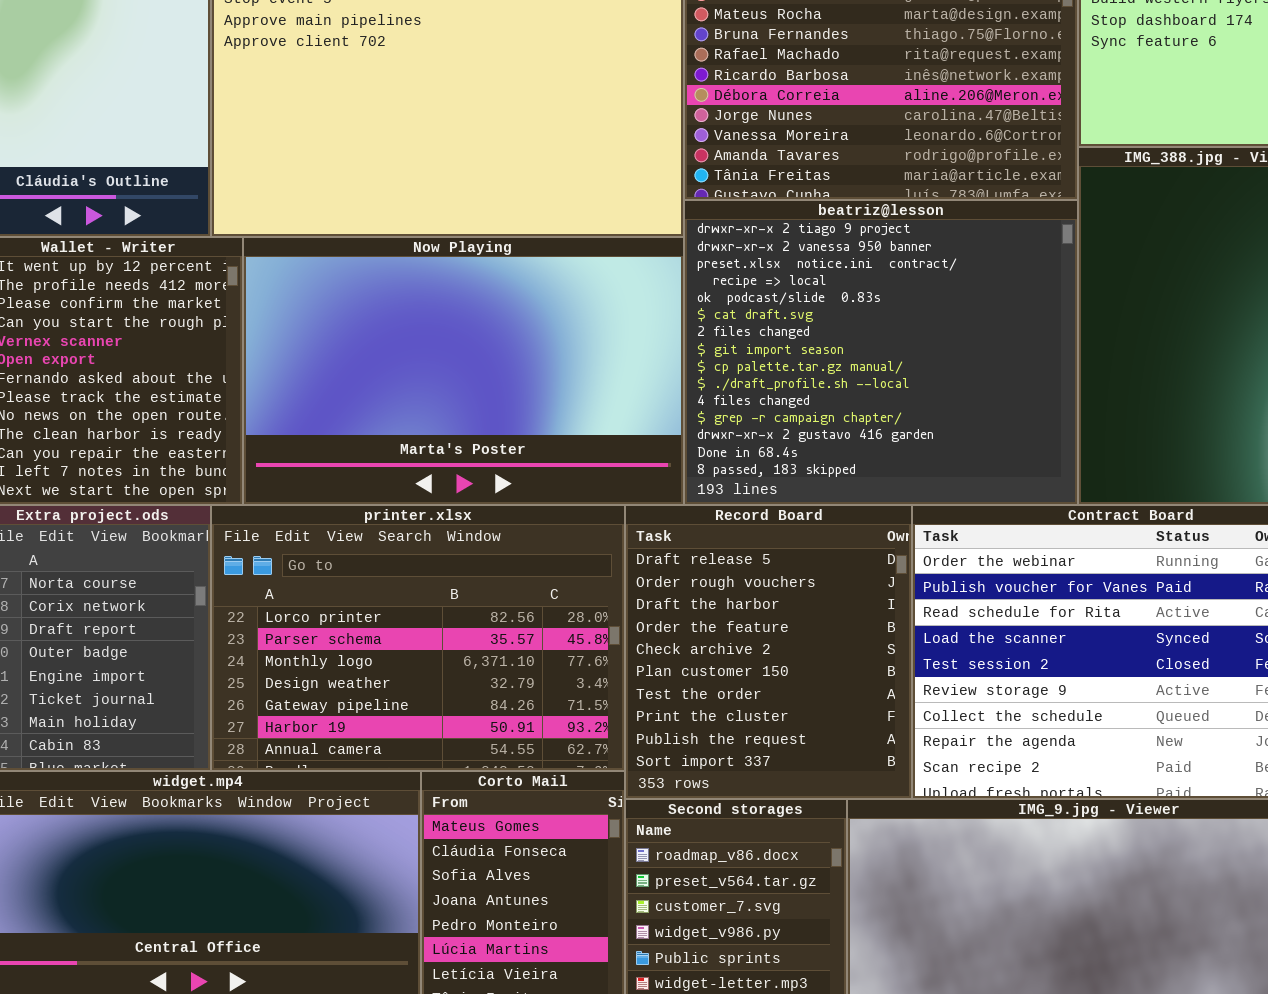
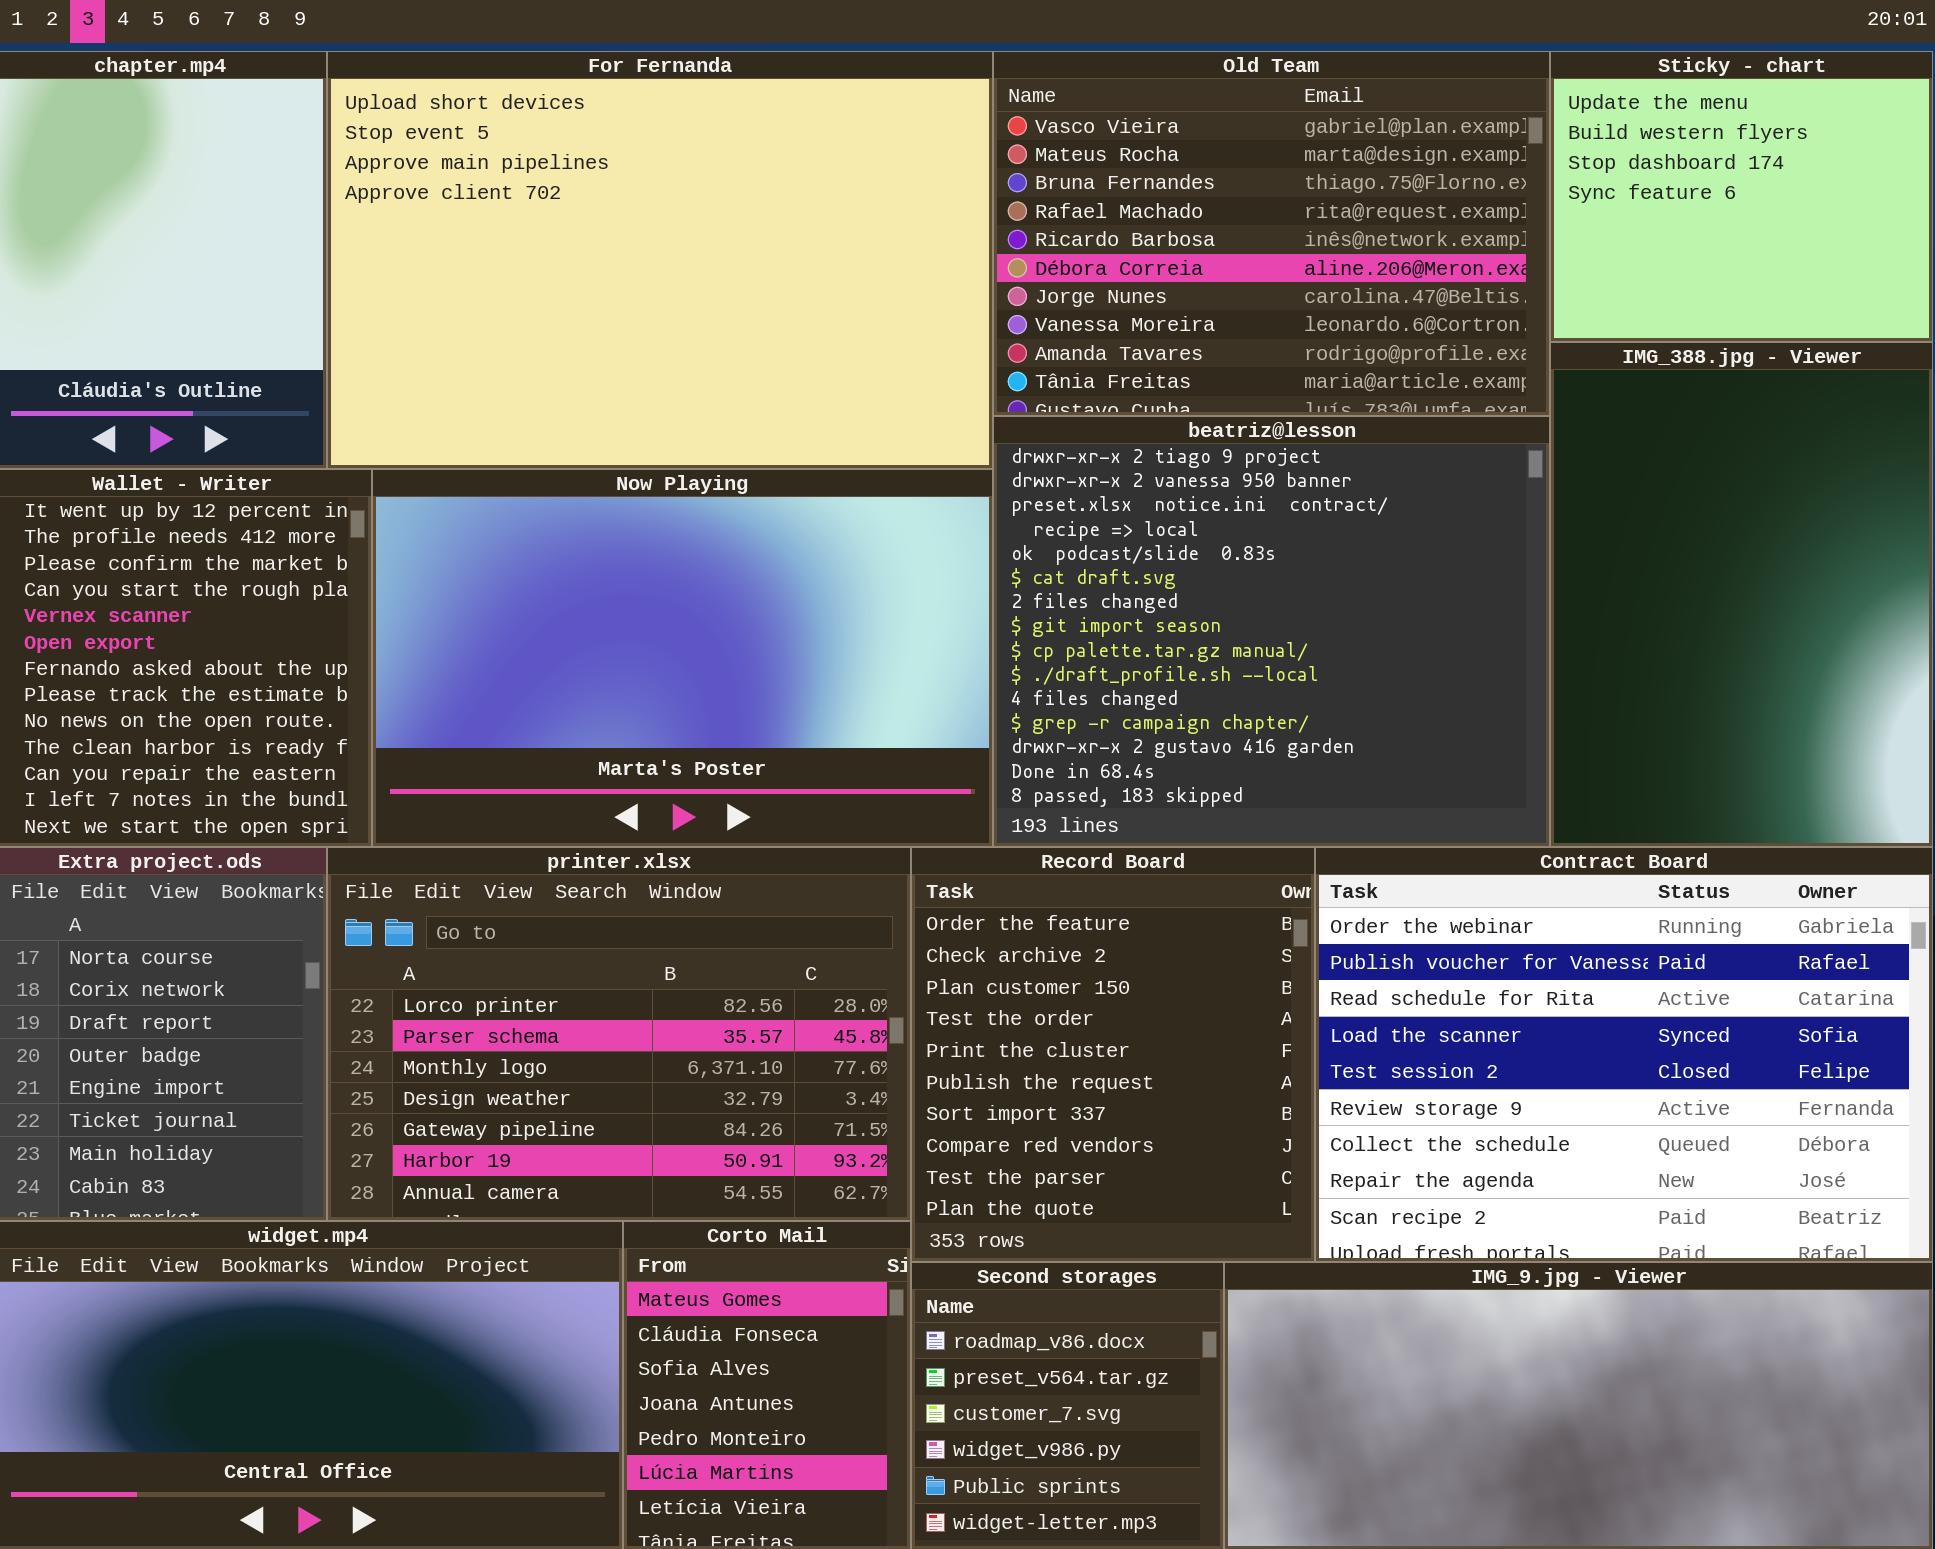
Record Board: [625,505,912,799] -> [911,847,1315,1262], scrolled down 3 rows

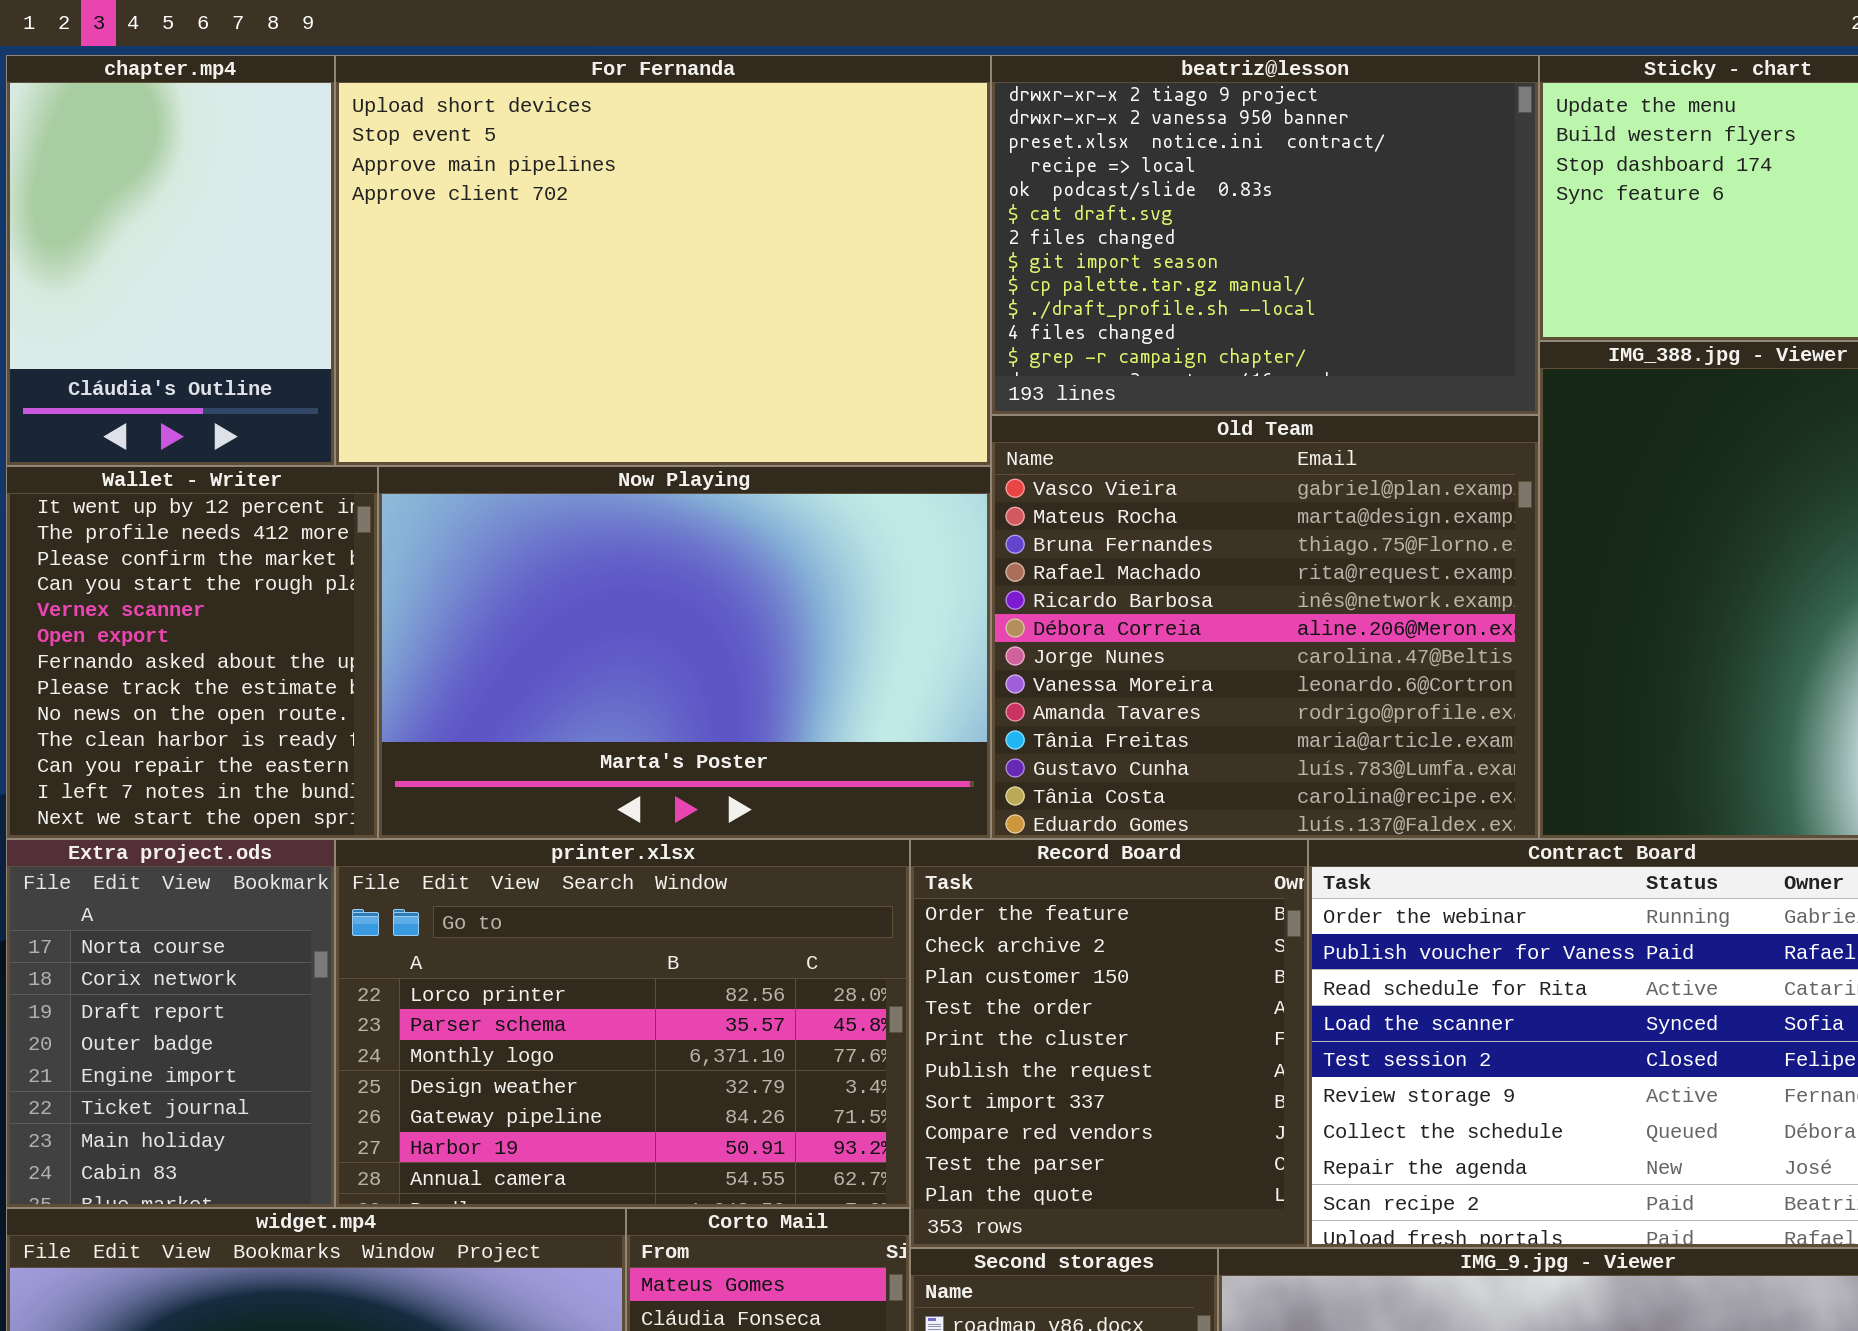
Old Team: [993,51,1550,416] -> [991,415,1539,839], moved, resized
beatriz@lesson: [993,416,1550,847] -> [991,55,1539,415], moved, resized

